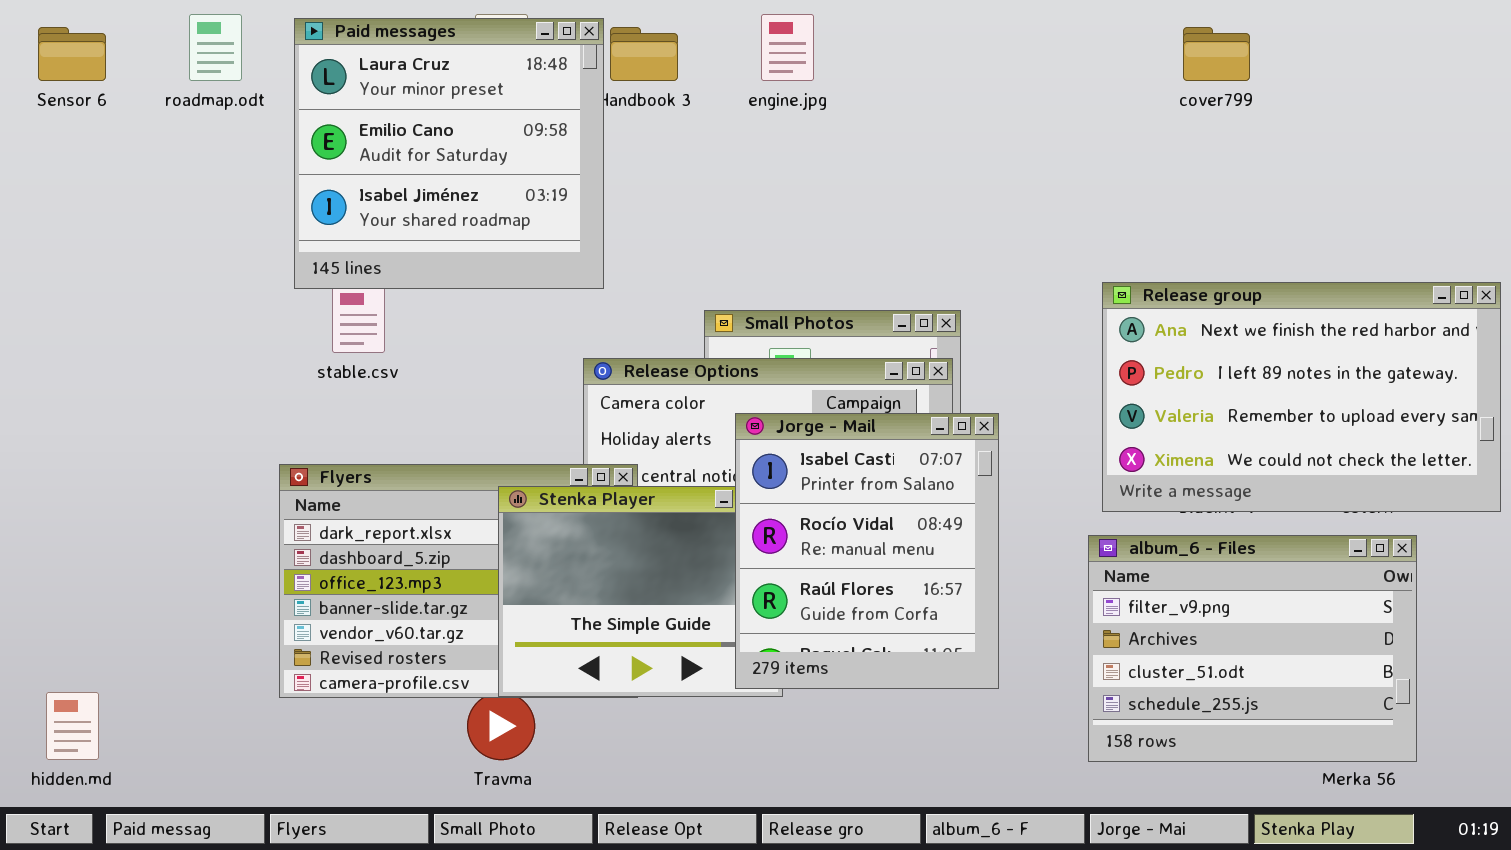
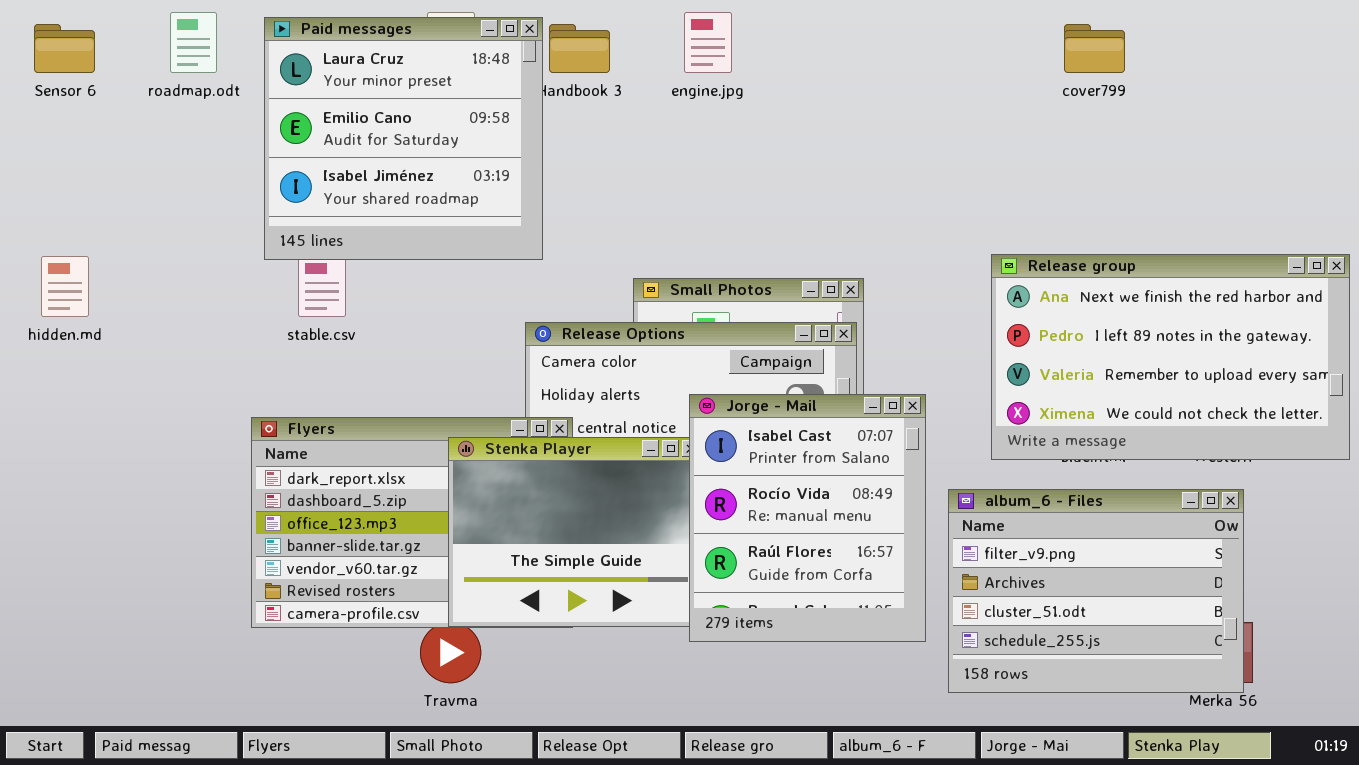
Jorge - Mail: [735,413,999,689] -> [689,394,926,642], moved
album_6 - Files: [1088,535,1417,762] -> [948,489,1244,693], moved
hidden.md: [46,692,99,760] -> [41,256,89,317], moved

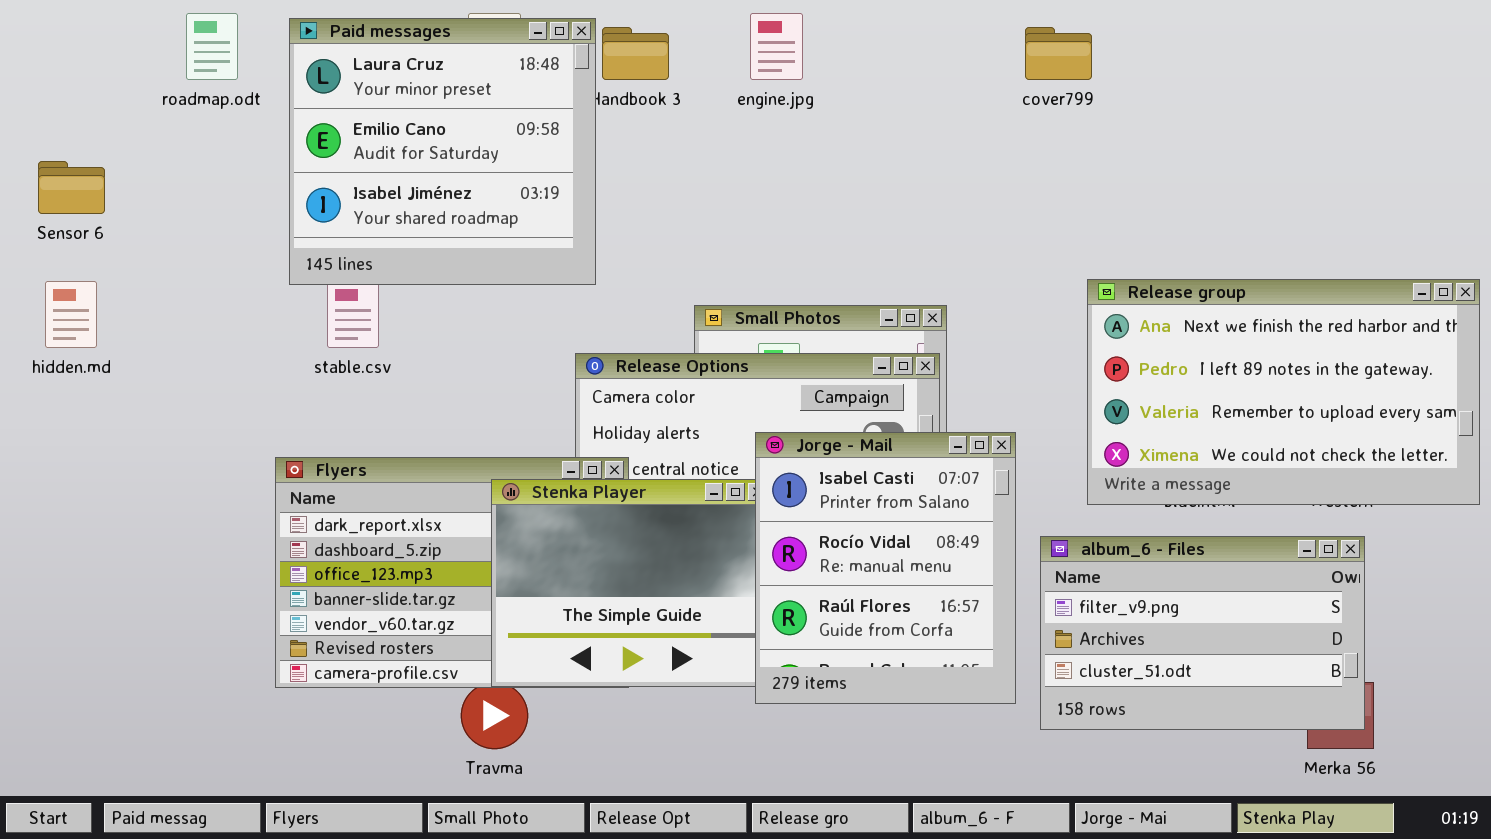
Sensor 6: [34,24,95,73] -> [38,161,105,214], moved
cover799: [1064,24,1125,73] -> [1025,27,1092,80], moved
album_6 - Files: [948,489,1244,693] -> [1040,536,1365,730], resized

